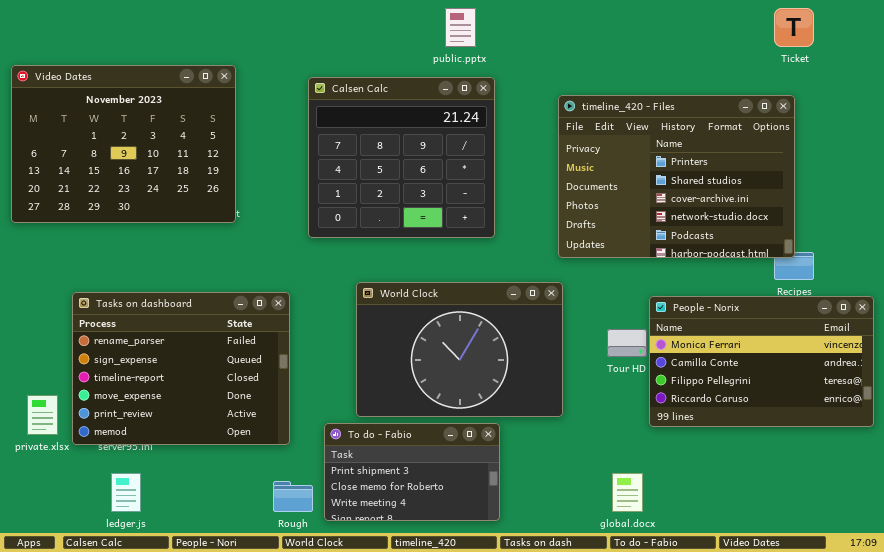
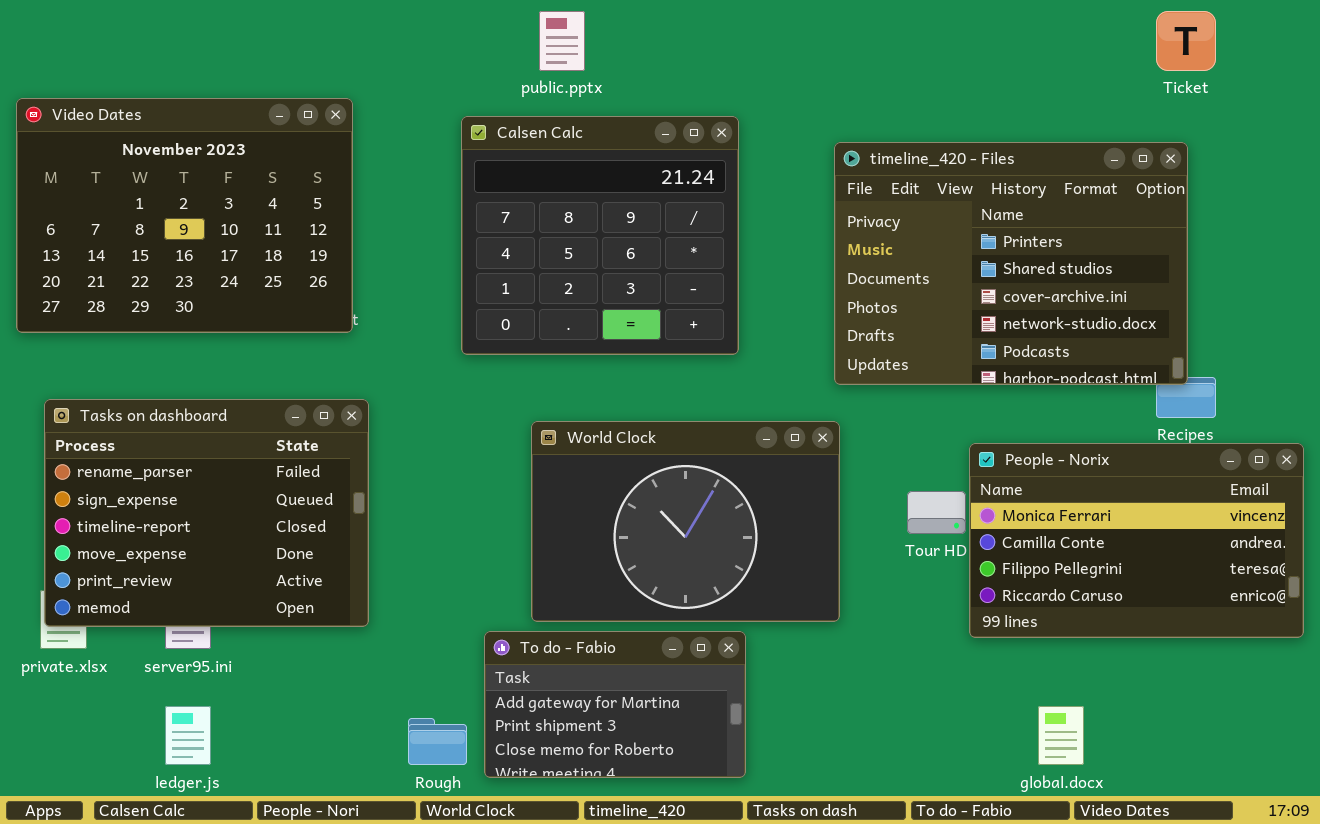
public.pptx: [445,8,476,47] -> [539,11,585,71], moved
Tasks on dashboard: [72,292,290,445] -> [44,399,369,627], moved
To do - Fabio: [324,423,500,521] -> [484,631,746,778], scrolled up 1 row
global.docx: [612,473,643,512] -> [1038,706,1084,765], moved

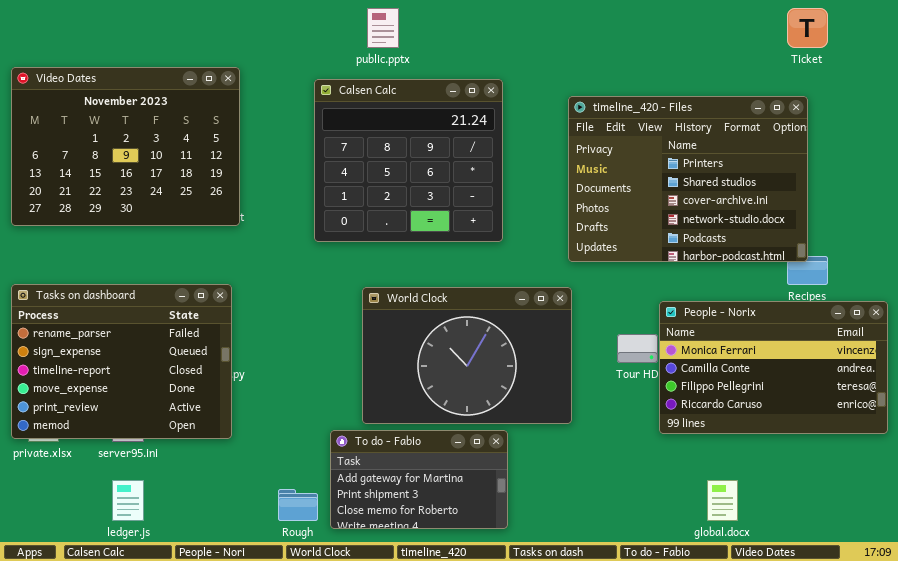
Tasks on dashboard: [44,399,369,627] -> [11,284,232,439], moved

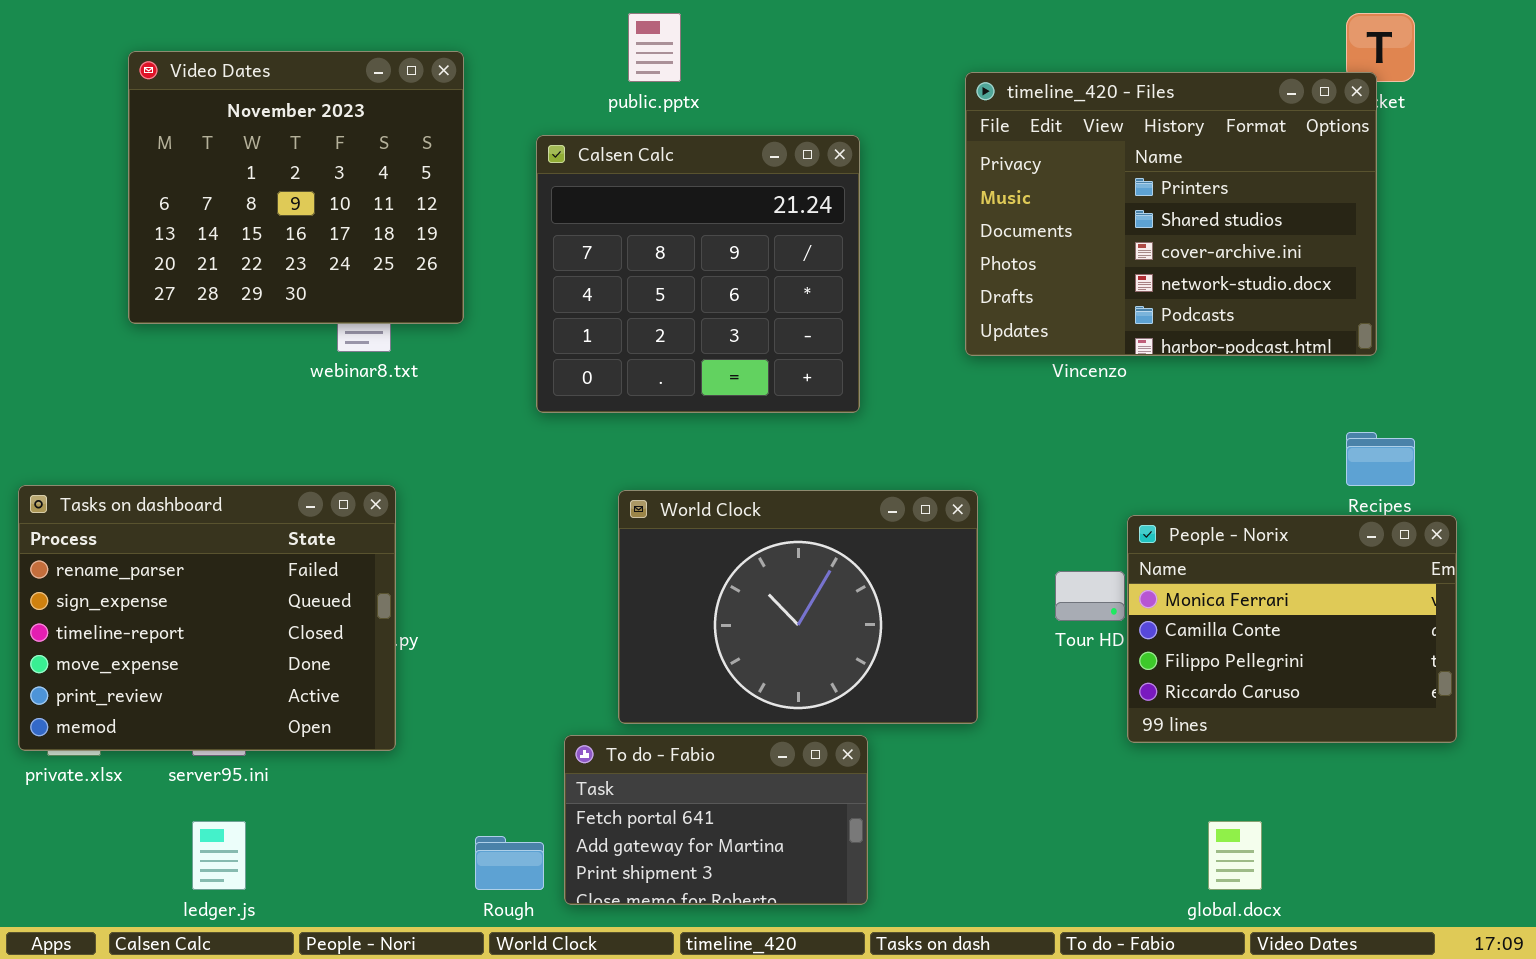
Video Dates: [11,67,240,226] -> [128,51,464,324], moved, resized
timeline_420 - Files: [568,96,808,262] -> [965,72,1377,356], moved
People - Norix: [659,301,888,434] -> [1127,515,1457,743], resized
To do - Fabio: [330,430,508,529] -> [564,735,868,905], scrolled up 1 row

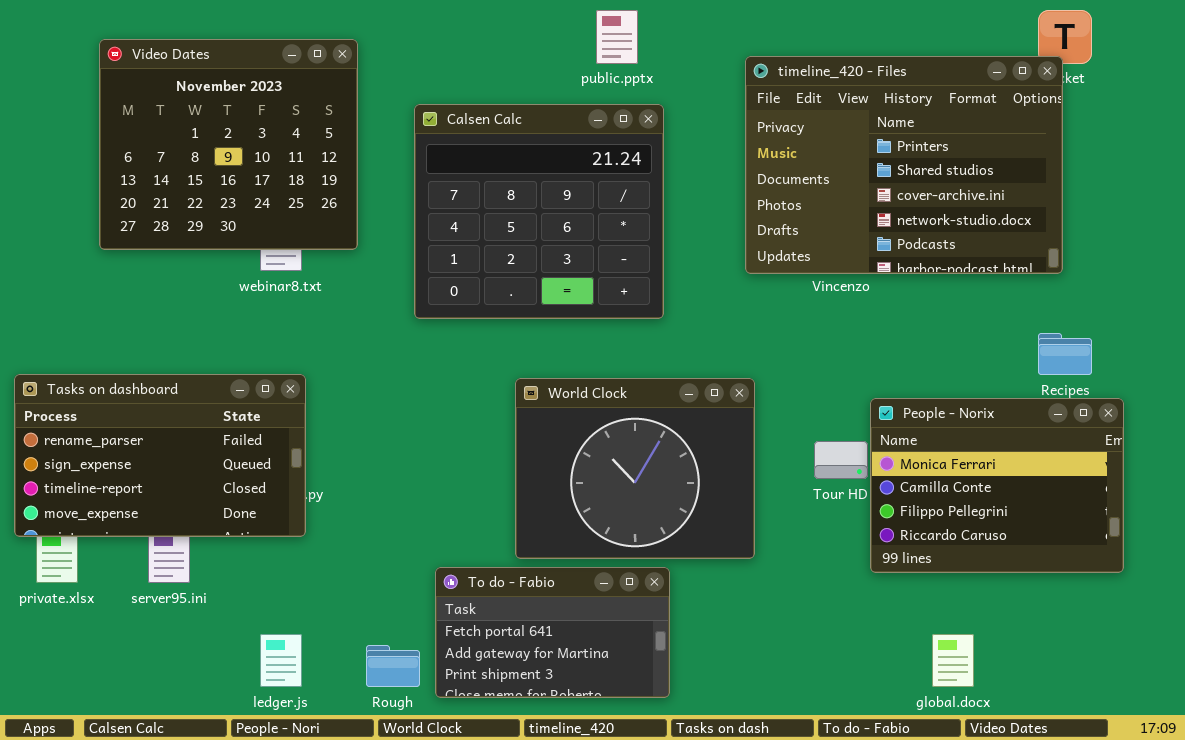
public.pptx: [628,13,681,82] -> [596,10,638,64], moved
Tasks on dashboard: [18,485,396,751] -> [14,374,306,537], resized
World Clock: [618,490,978,724] -> [515,378,755,559], resized
ledger.js: [192,821,246,890] -> [260,634,302,687], moved

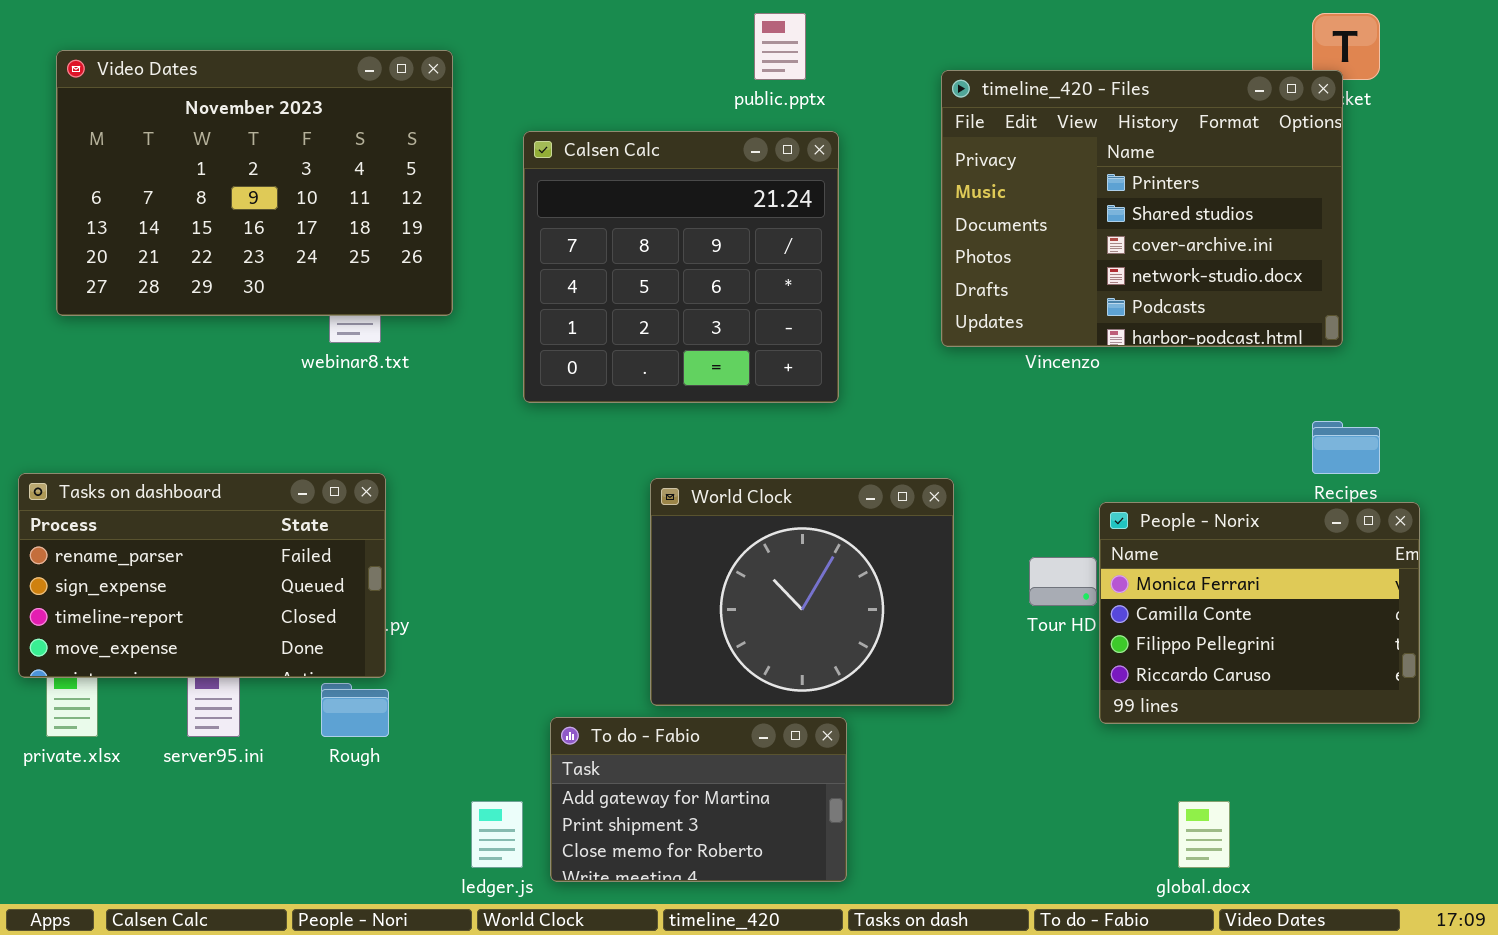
Video Dates: [99,39,358,250] -> [56,50,453,316], resized
To do - Fabio: [435,567,670,698] -> [550,717,847,882], scrolled down 1 row
ledger.js: [260,634,302,687] -> [471,801,523,868], moved
Rough: [366,645,420,687] -> [321,683,389,737], moved

